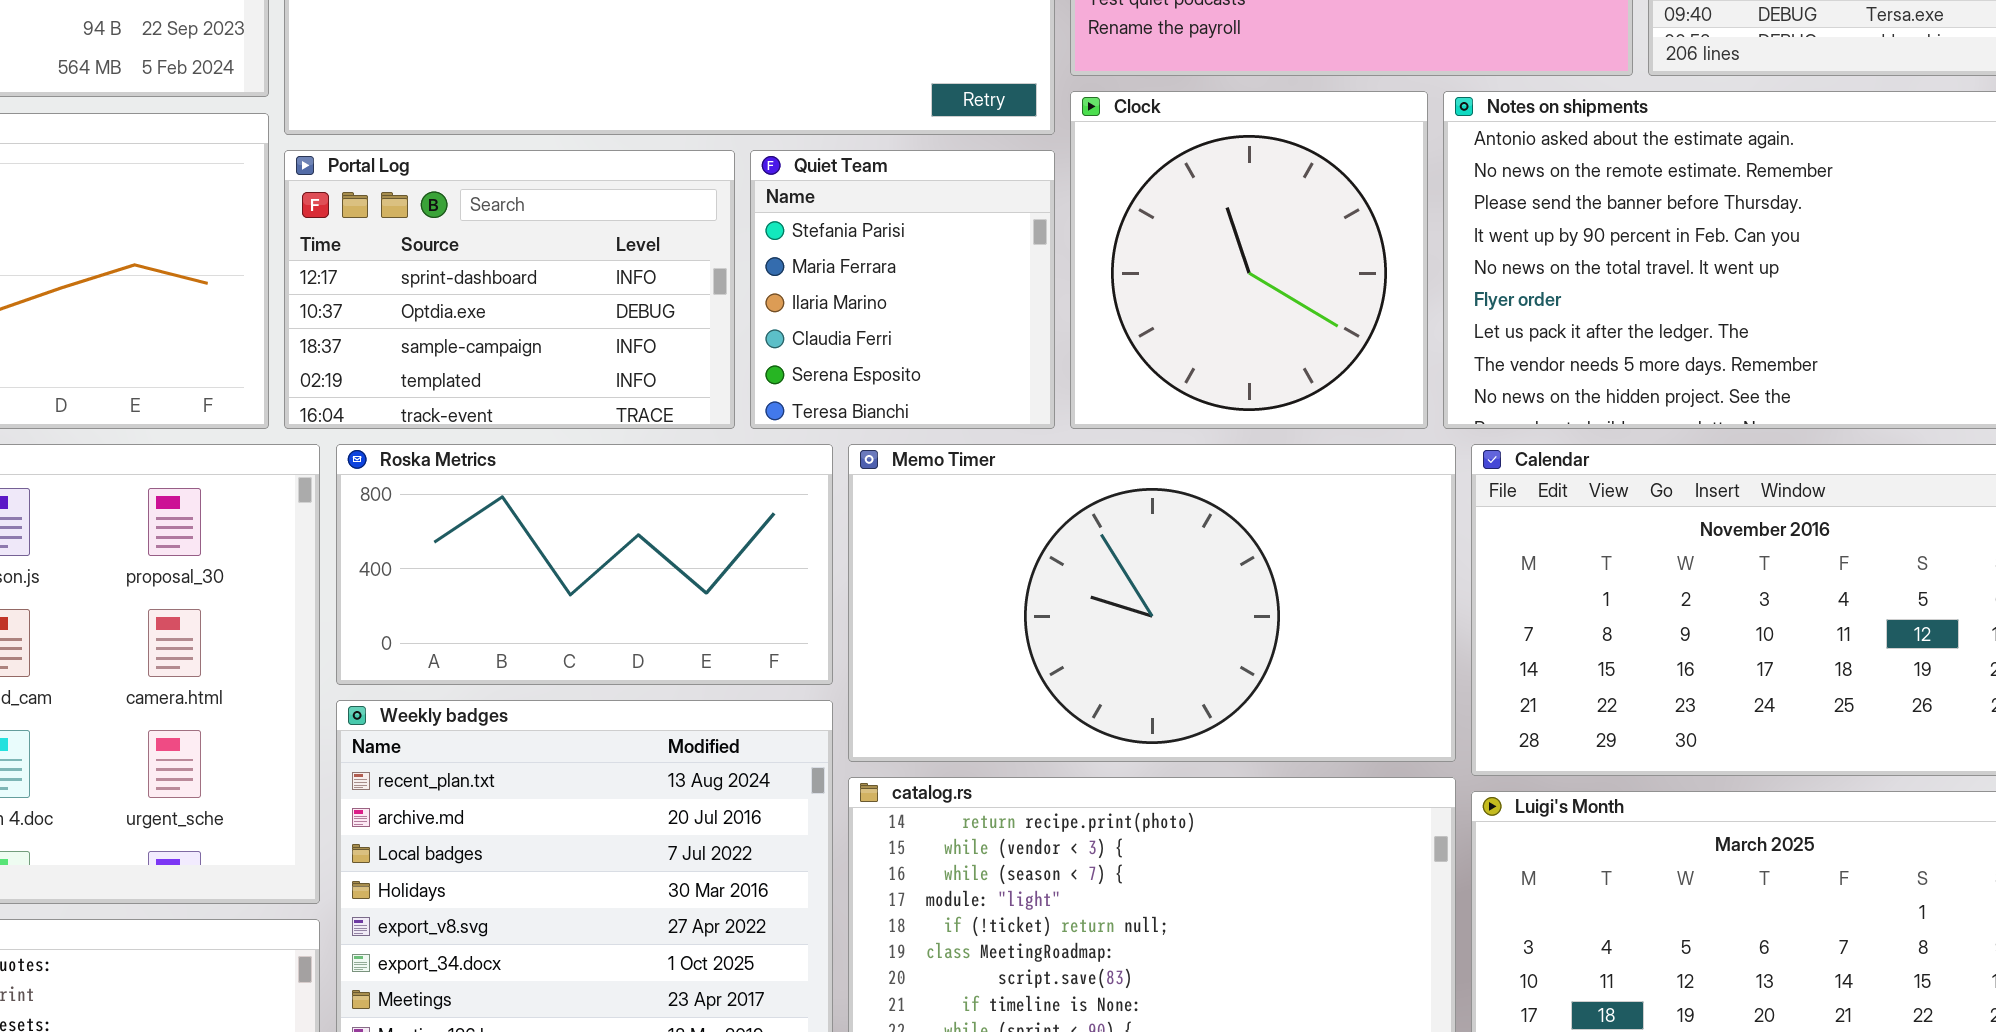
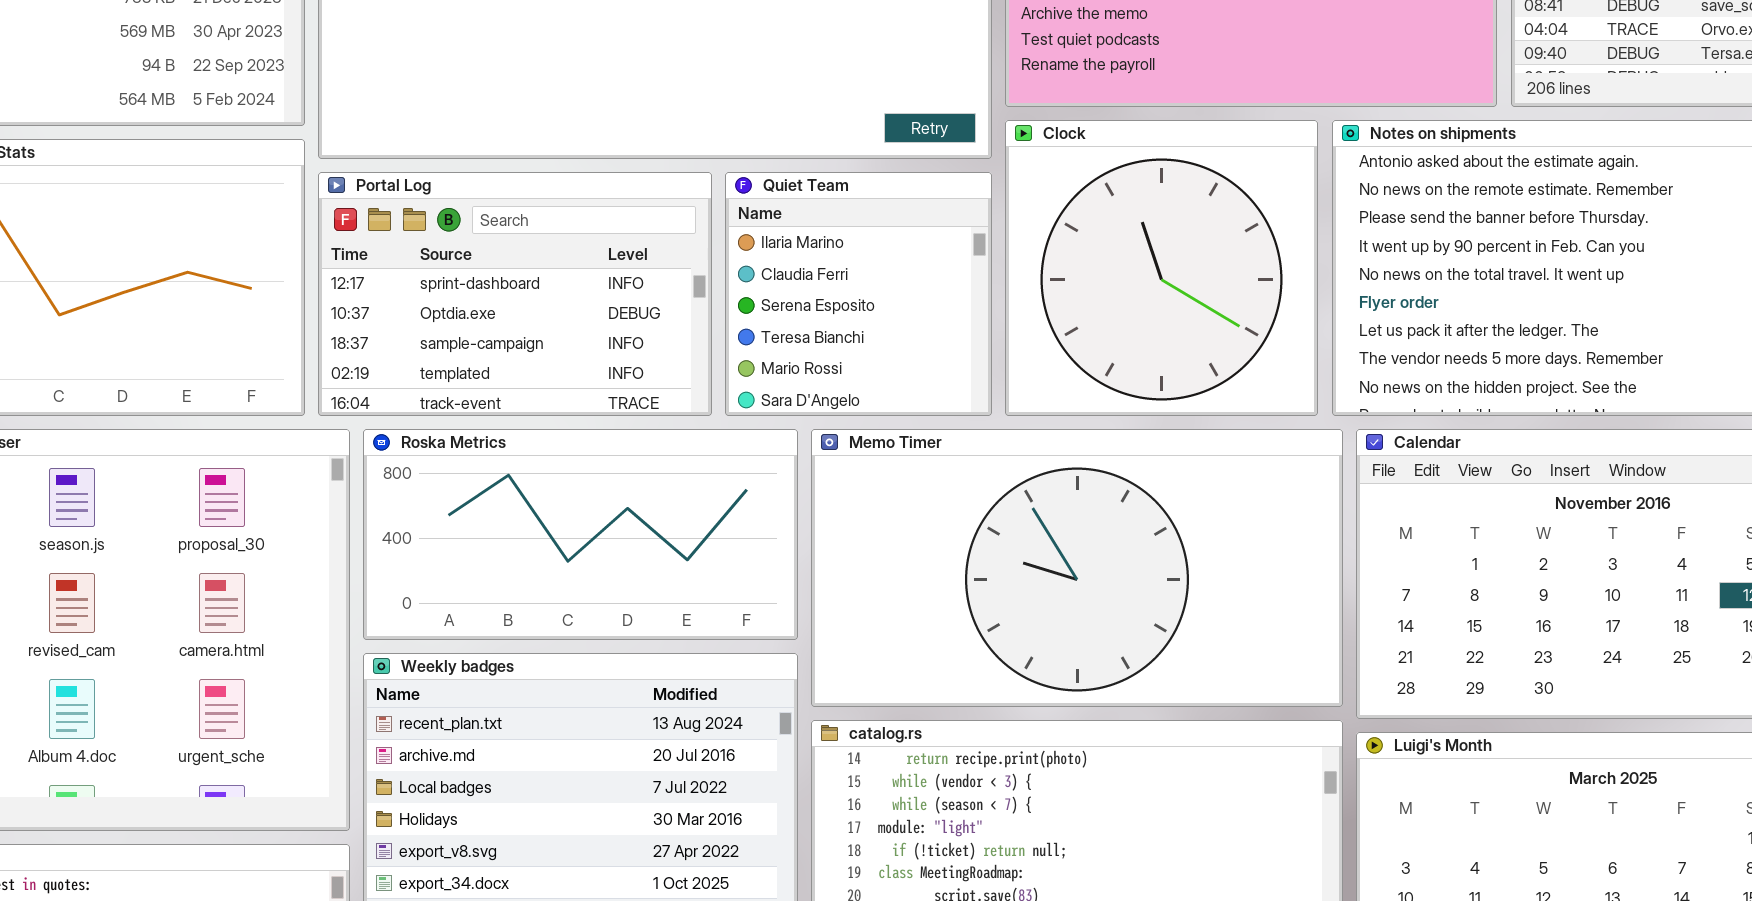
Quiet Team: [750,150,1055,429] -> [725,172,992,416], scrolled down 2 rows

